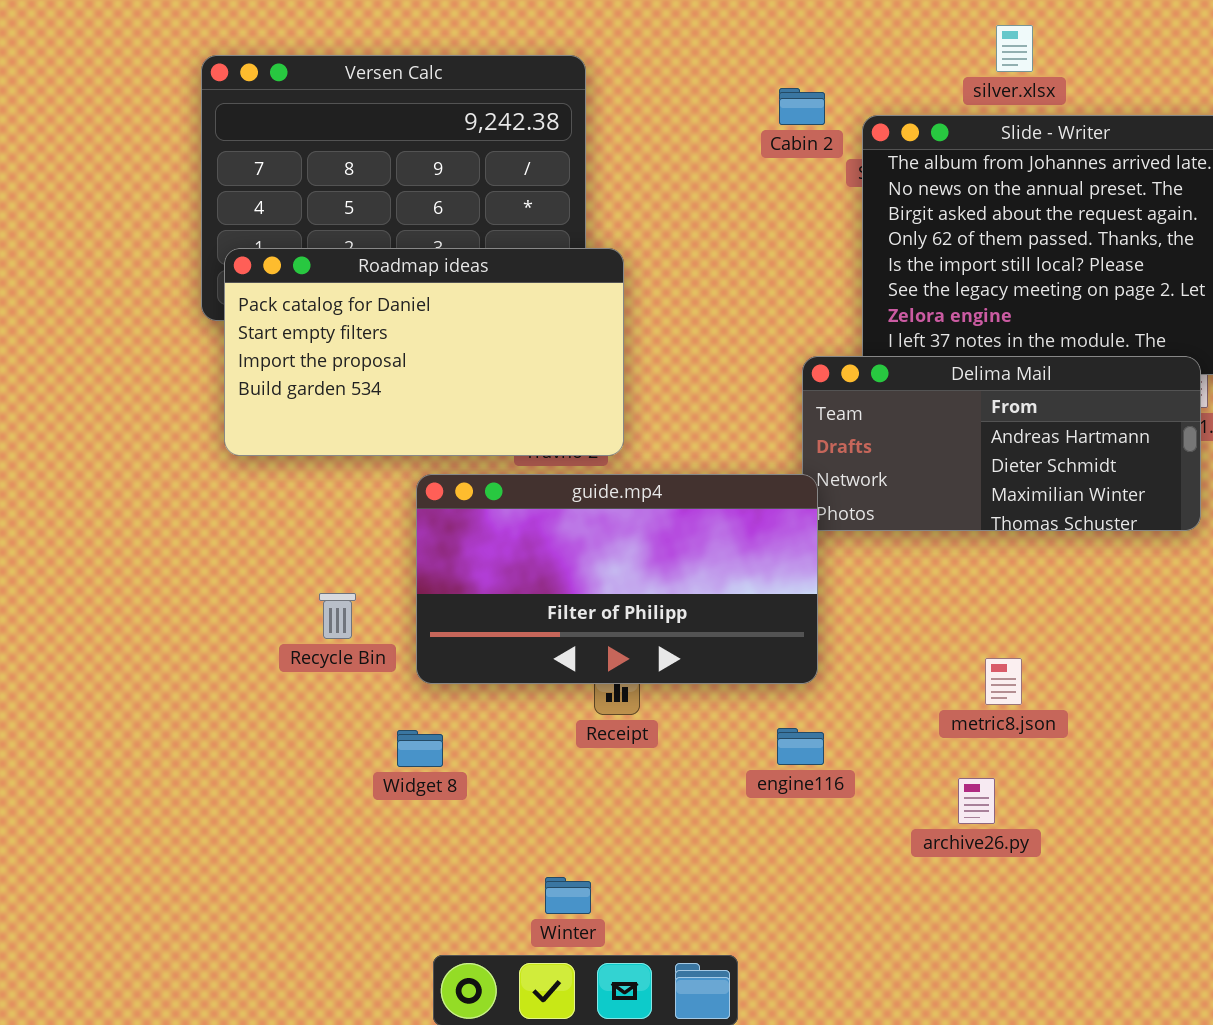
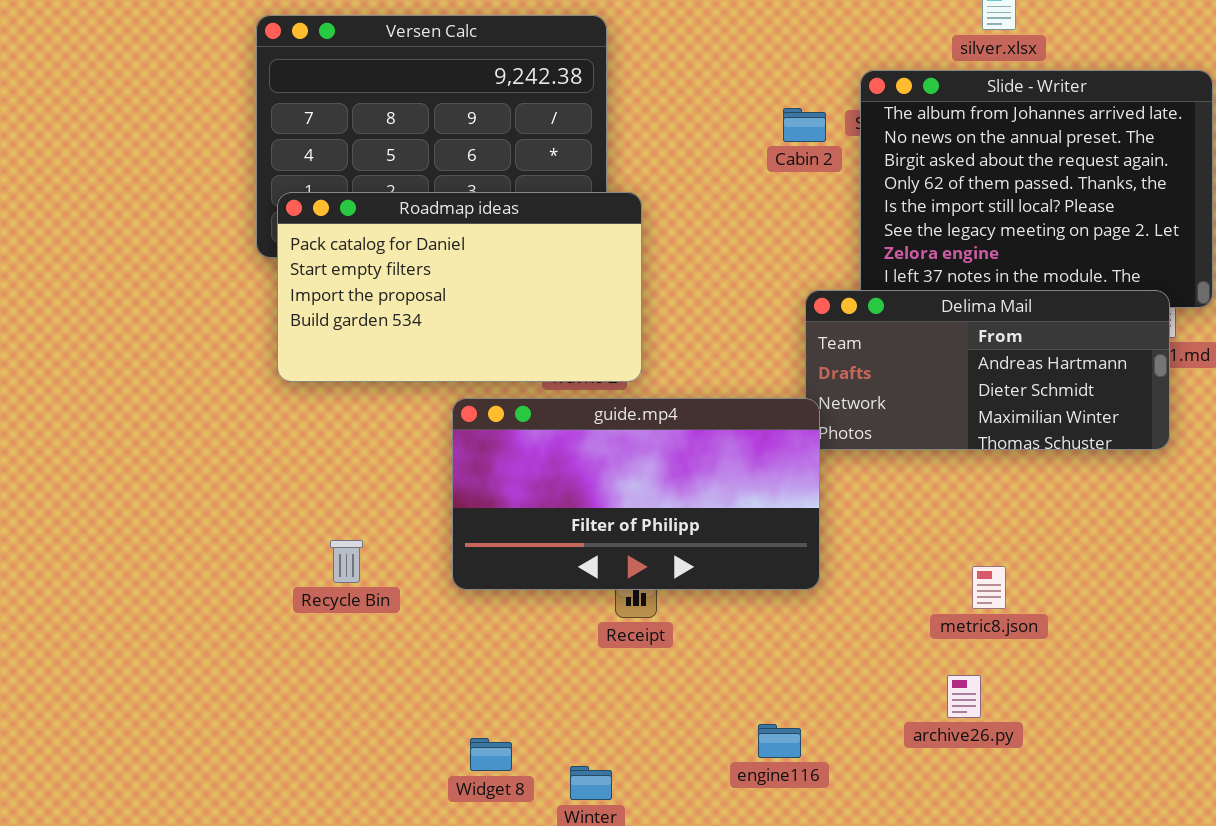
Cabin 2: [779,88,825,125] -> [783,108,826,142], moved
Recycle Bin: [319,593,356,639] -> [330,540,363,583], moved
engine116: [777,728,824,765] -> [758,724,801,758], moved
Widget 8: [397,730,443,767] -> [470,738,512,771], moved

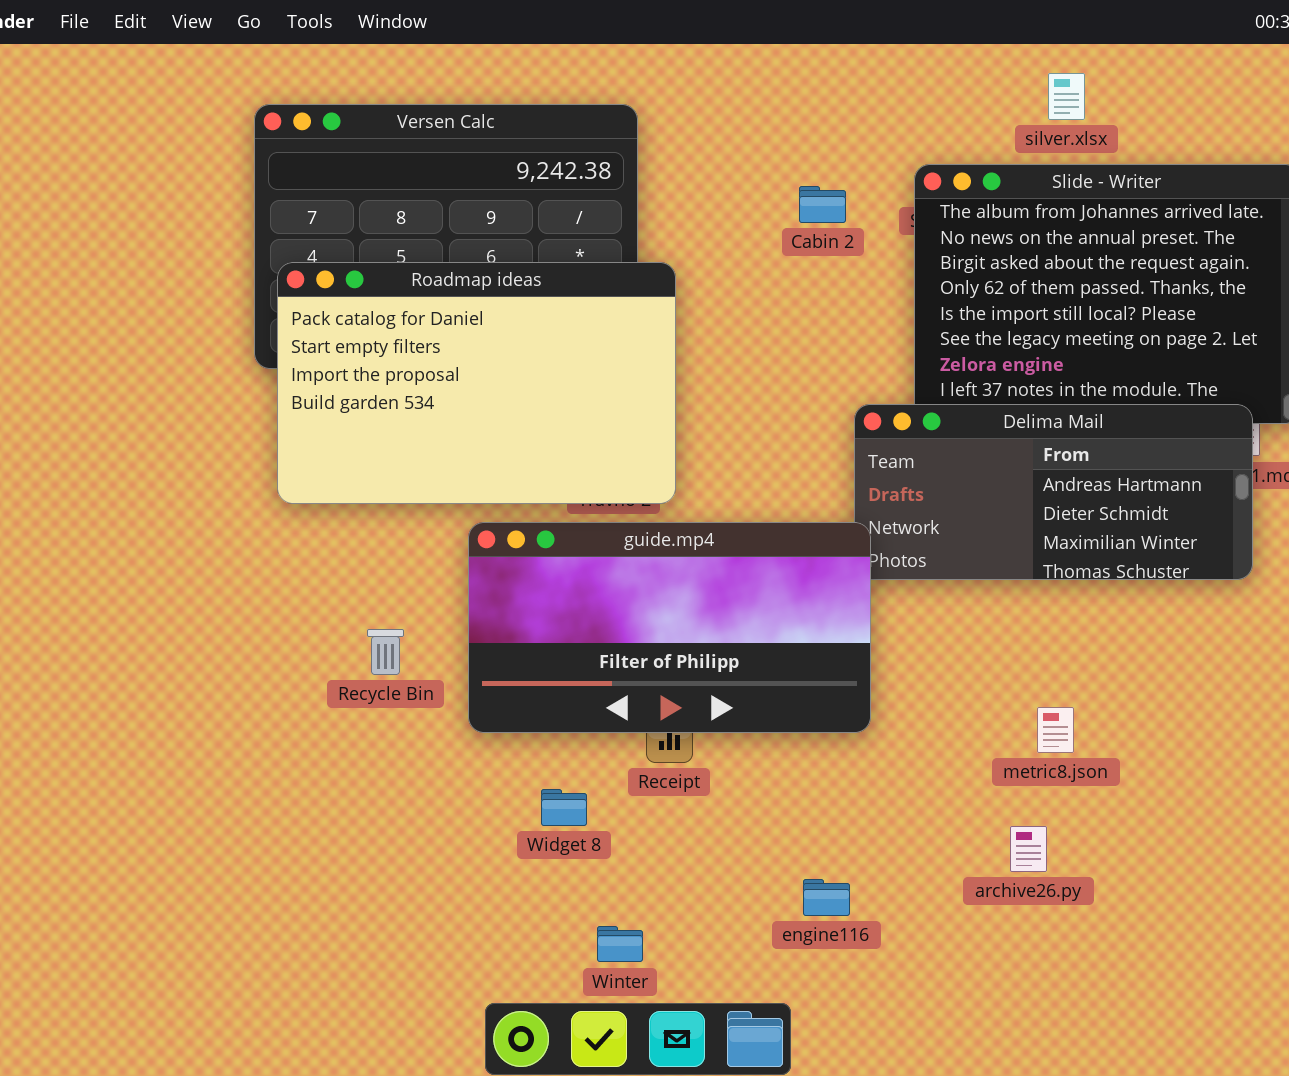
Cabin 2: [783,108,826,142] -> [799,186,846,223], moved
Roadmap ideas: [277,192,642,382] -> [277,262,676,504], resized
Recycle Bin: [330,540,363,583] -> [367,629,404,675], moved
Widget 8: [470,738,512,771] -> [541,789,587,826], moved

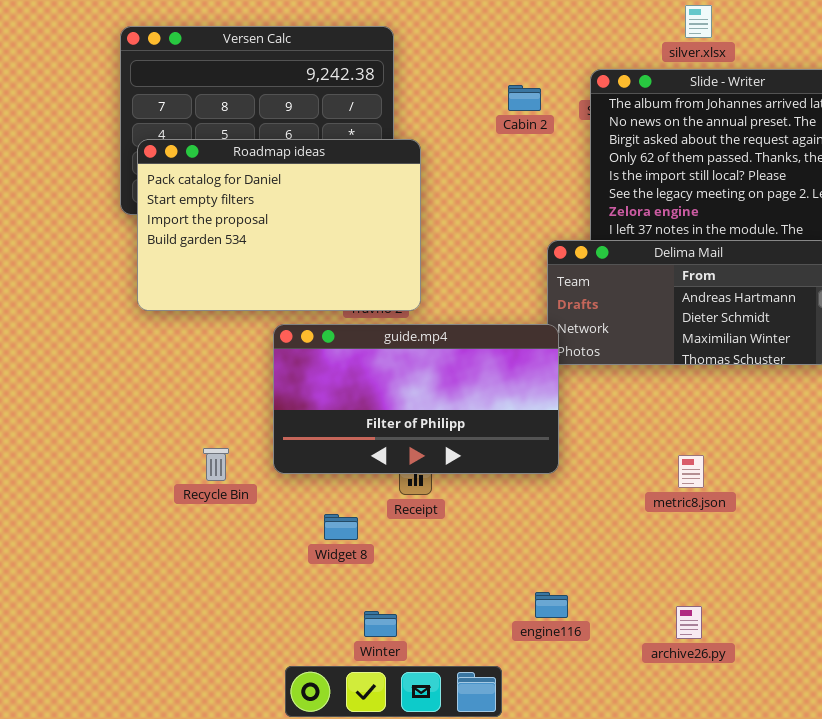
Recycle Bin: [367,629,404,675] -> [203,448,229,481], moved
archive26.py: [1010,826,1047,872] -> [676,606,702,639], moved
engine116: [803,879,850,916] -> [535,592,568,618], moved

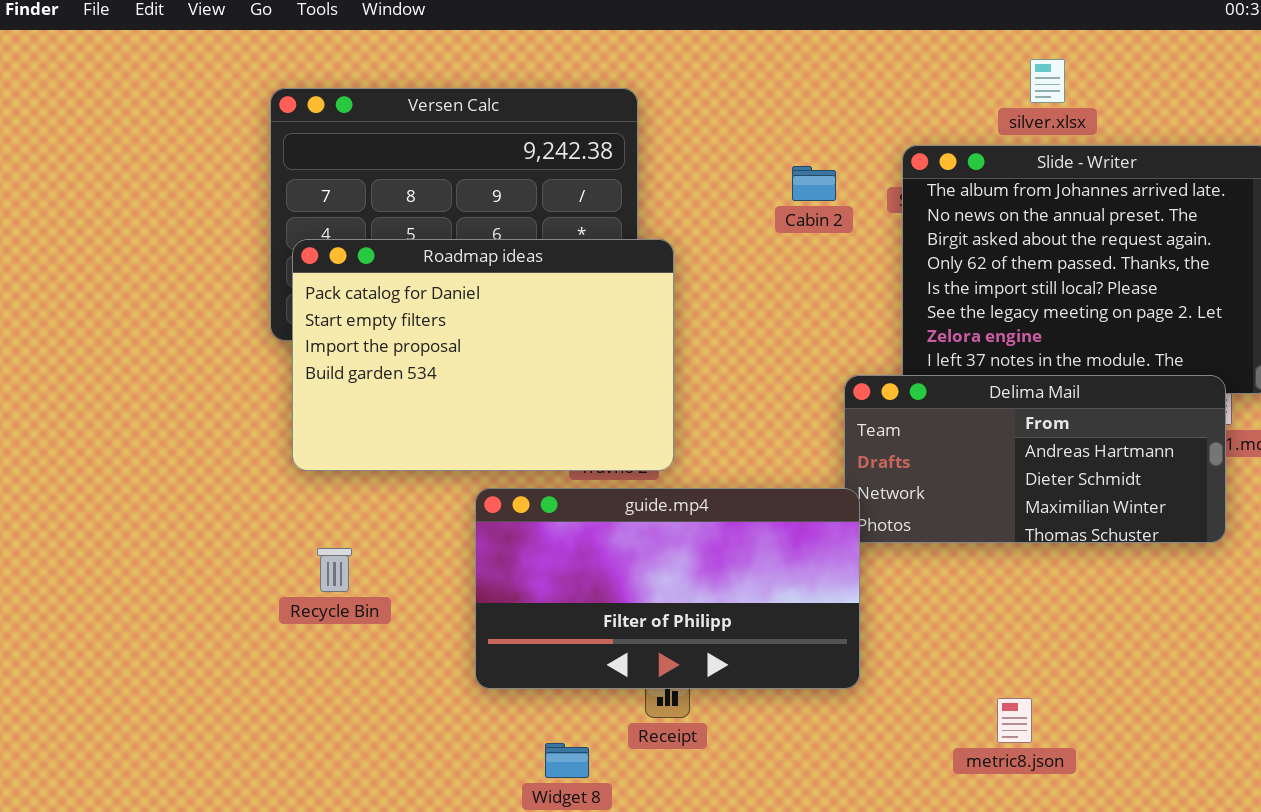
Recycle Bin: [203,448,229,481] -> [317,548,352,592], moved
metric8.json: [678,455,704,488] -> [997,698,1032,743], moved

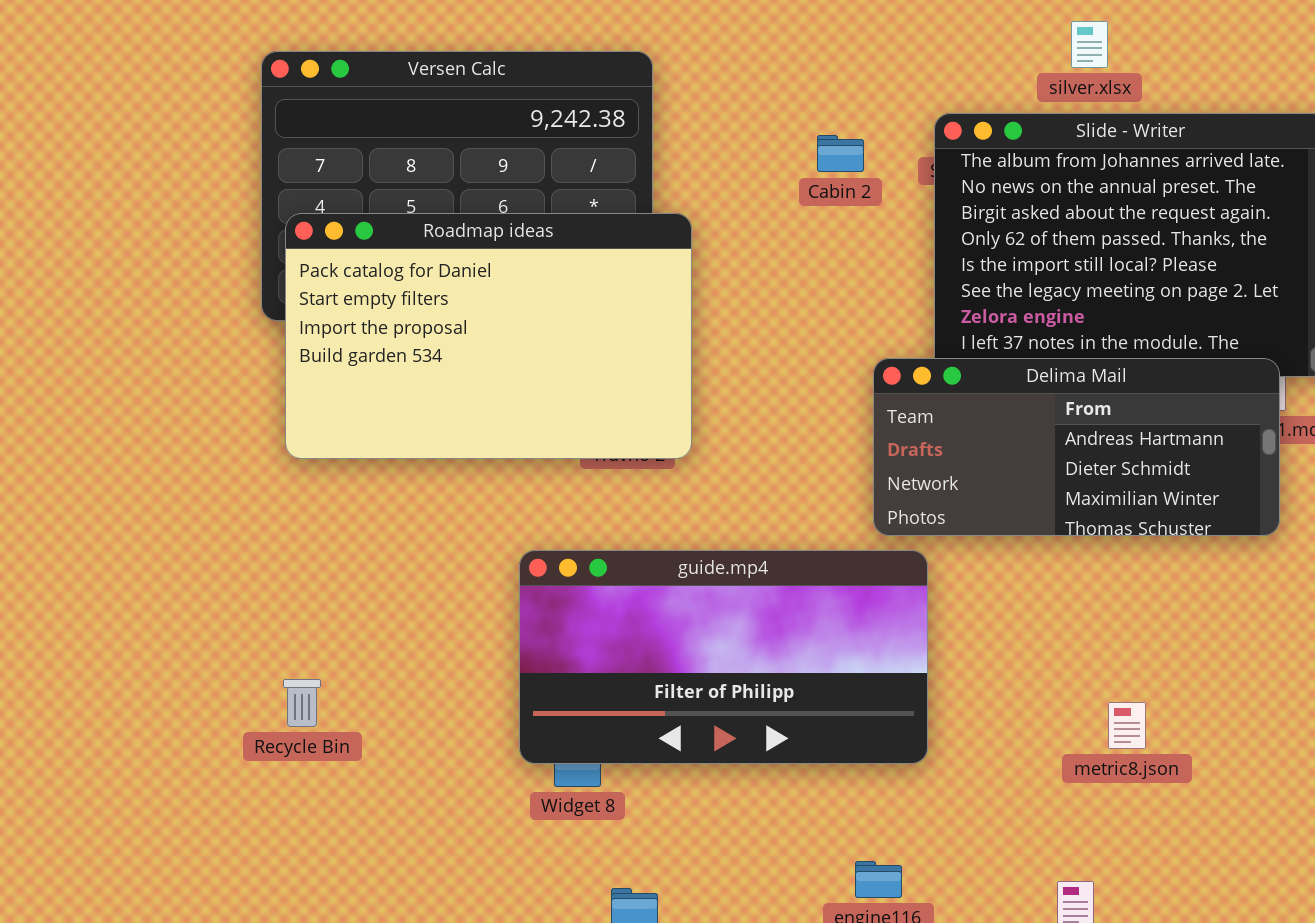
guide.mp4: [475,488,860,689] -> [519,550,928,764], moved
Recycle Bin: [317,548,352,592] -> [283,679,321,727], moved
metric8.json: [997,698,1032,743] -> [1108,702,1146,749], moved

